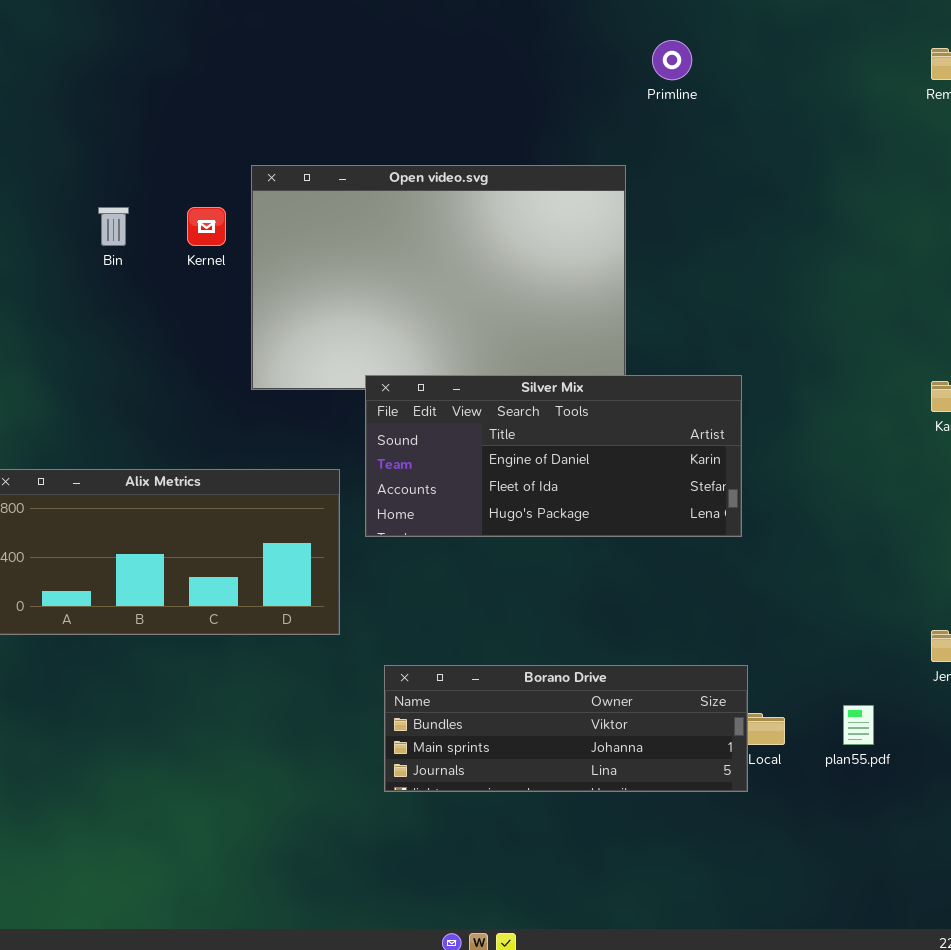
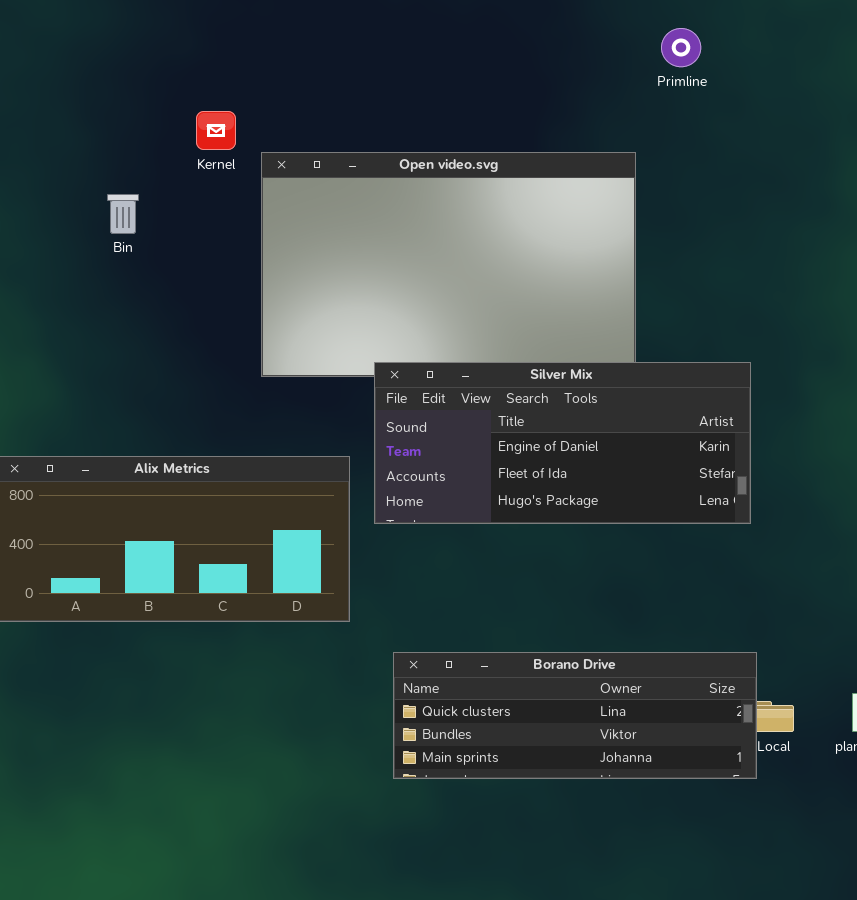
Kernel: [187,207,226,246] -> [196,111,236,150], moved
Borano Drive: [384,665,748,792] -> [393,652,757,779], scrolled up 1 row

